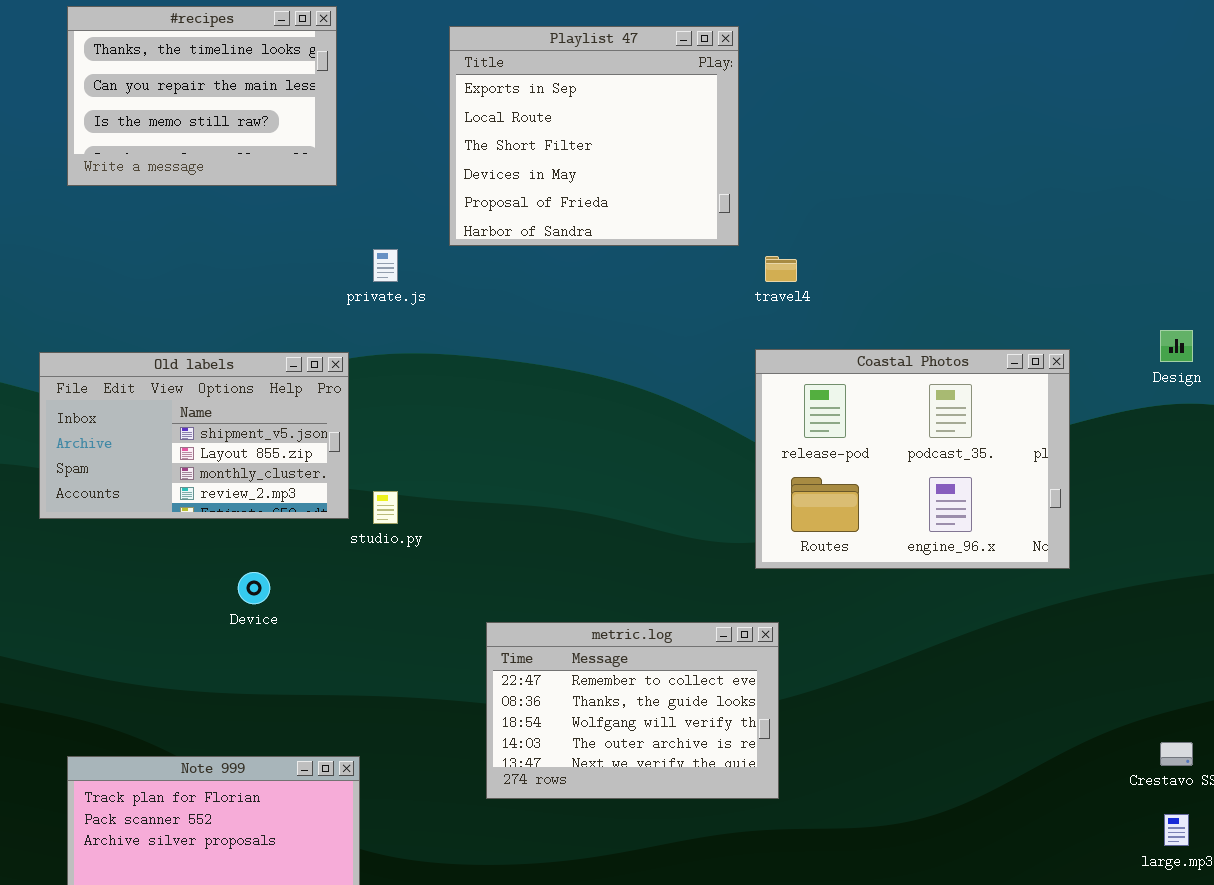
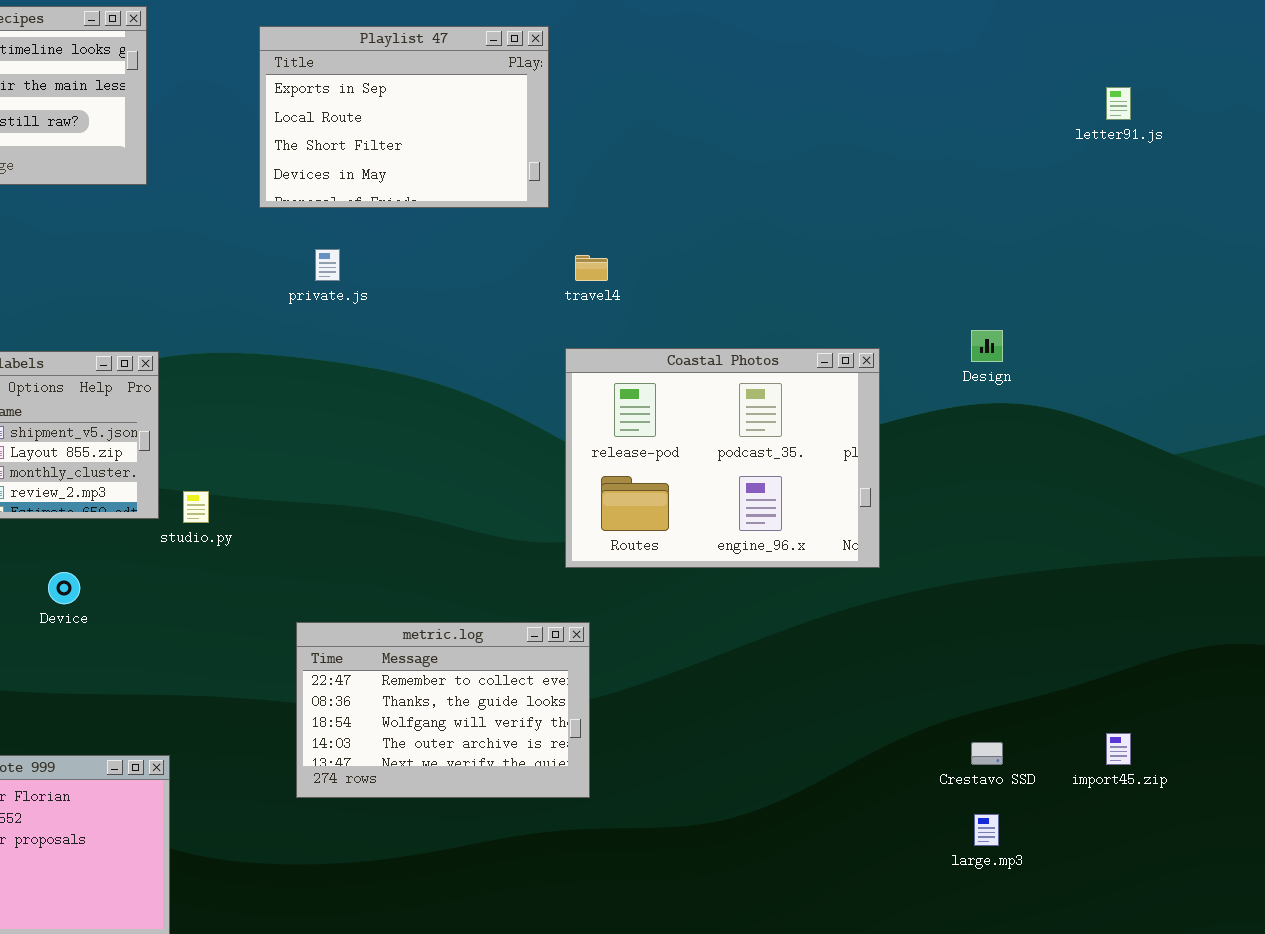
Playlist 47: [449,26,739,246] -> [259,26,549,208], resized
private.js: [373,249,398,282] -> [315,249,340,281], moved

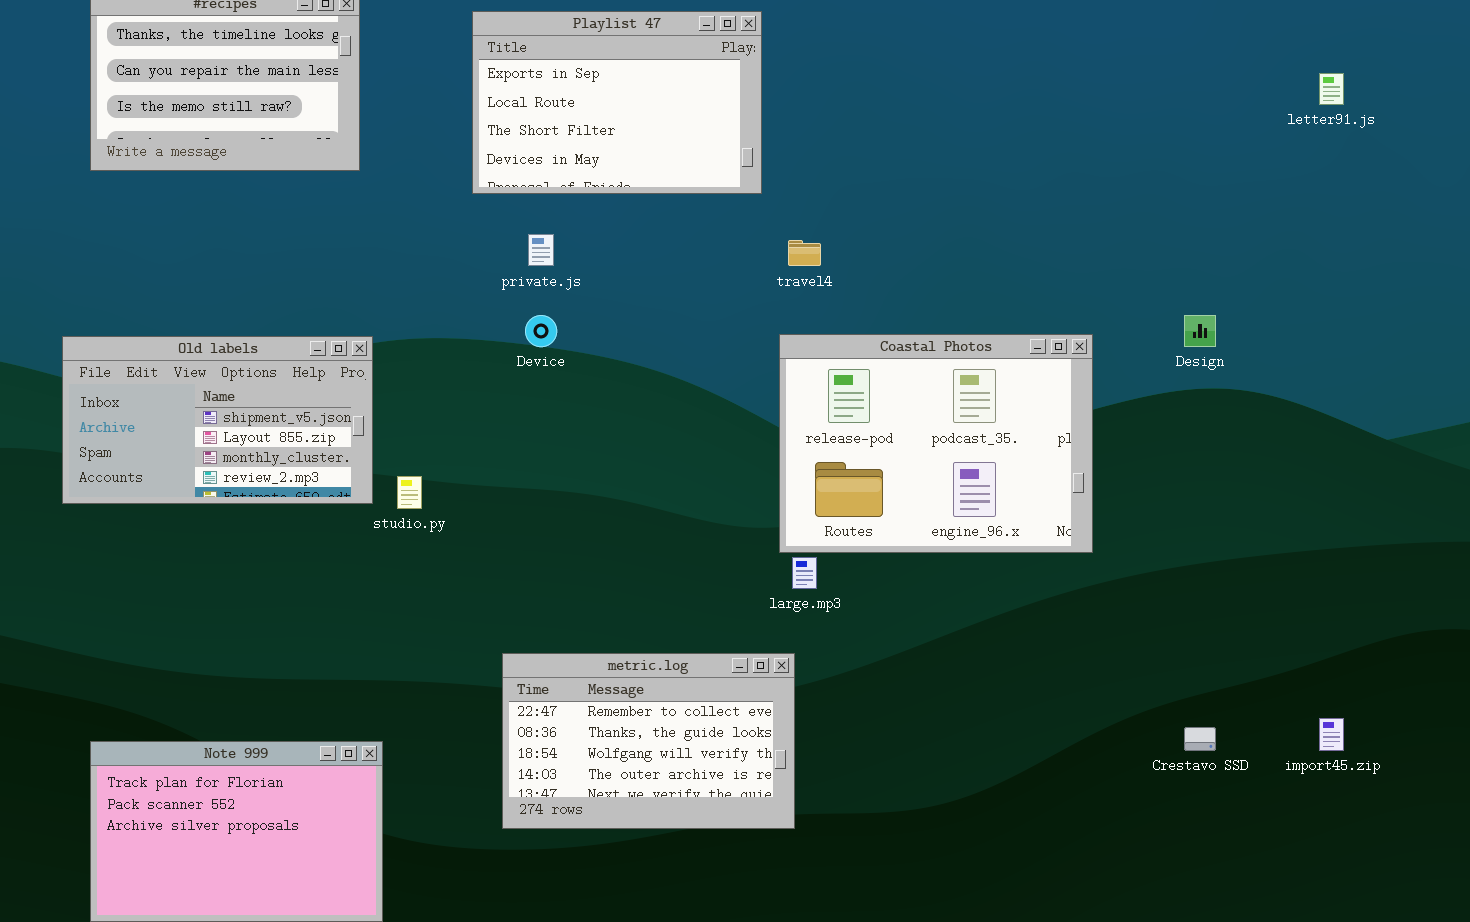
Device: [48,572,80,604] -> [525,315,557,347], moved
metric.log: [296,622,590,798] -> [502,653,795,829], moved
large.mp3: [974,814,999,846] -> [792,557,817,589], moved

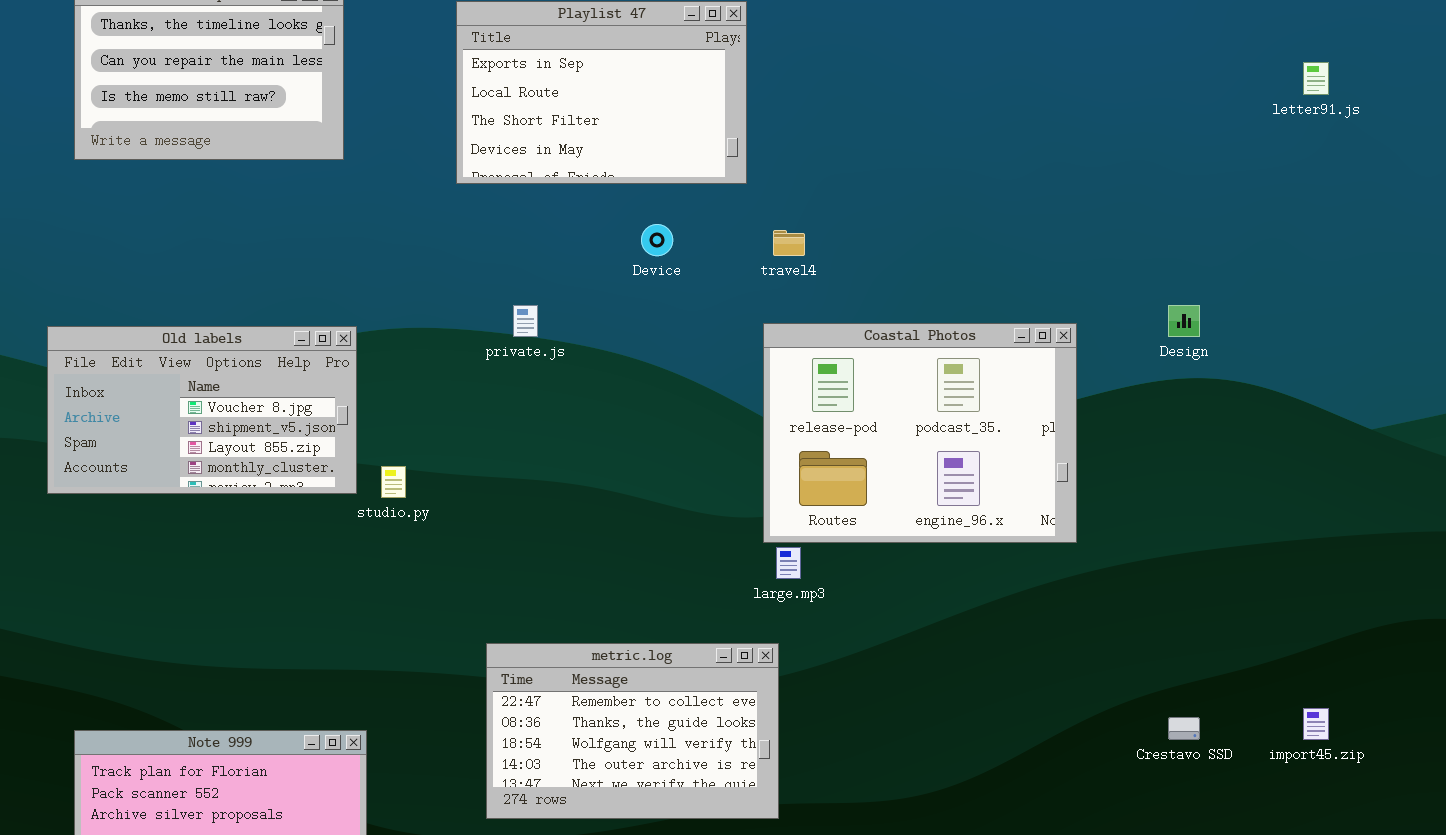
private.js: [528,234,554,266] -> [513,305,538,337], moved
Device: [525,315,557,347] -> [641,224,673,256], moved
Old labels: [62,336,373,504] -> [47,326,357,494], scrolled up 1 row

